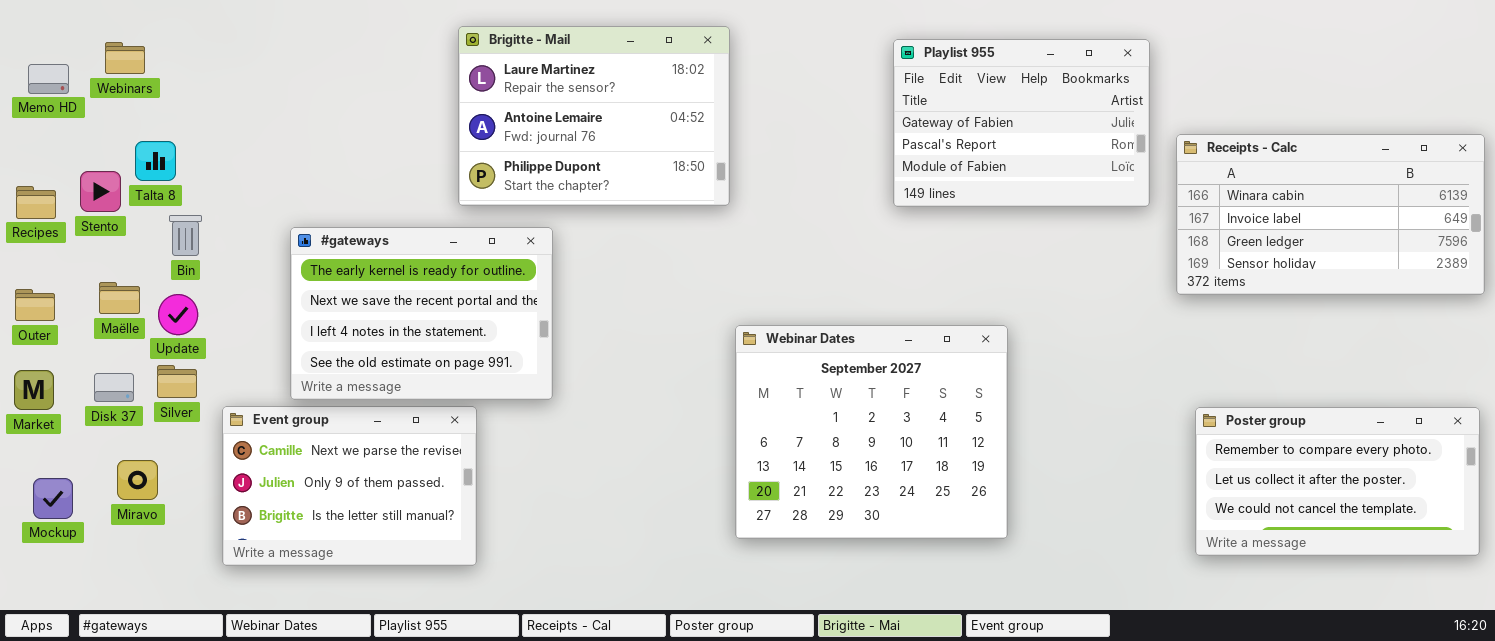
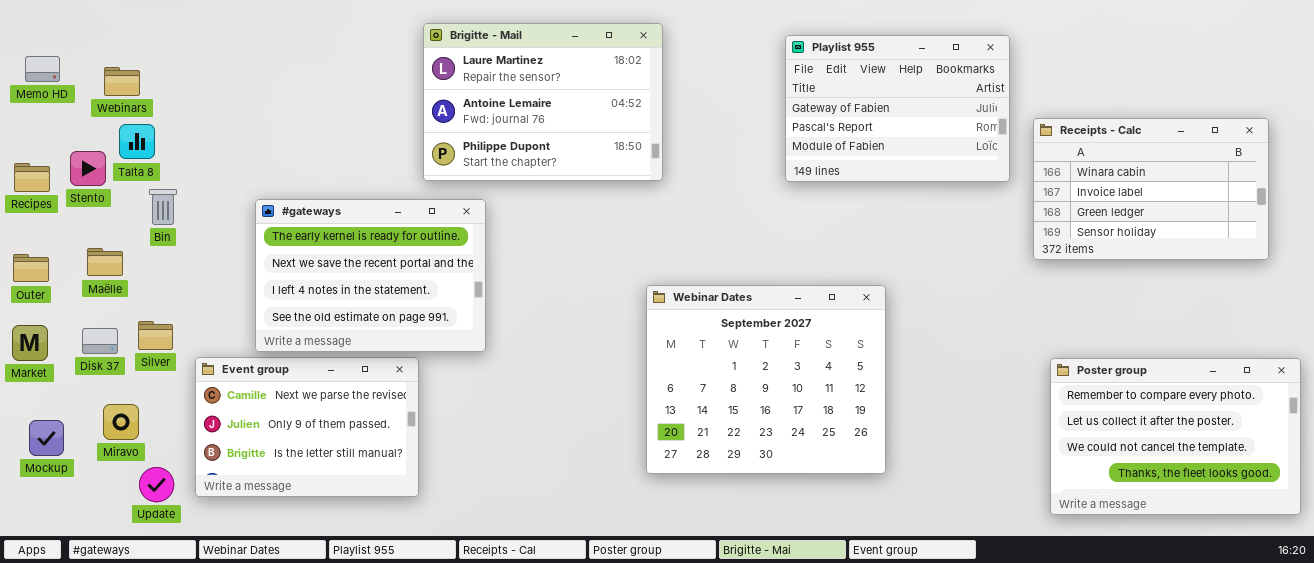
Brigitte - Mail: [458,26,730,206] -> [423,23,663,181], moved
Webinars: [105,42,145,74] -> [104,67,140,96], moved
Receipts - Calc: [1176,134,1485,295] -> [1033,118,1269,260], resized
Update: [158,294,198,335] -> [139,467,174,502], moved
Poster group: [1195,407,1480,556] -> [1050,358,1301,515], resized

